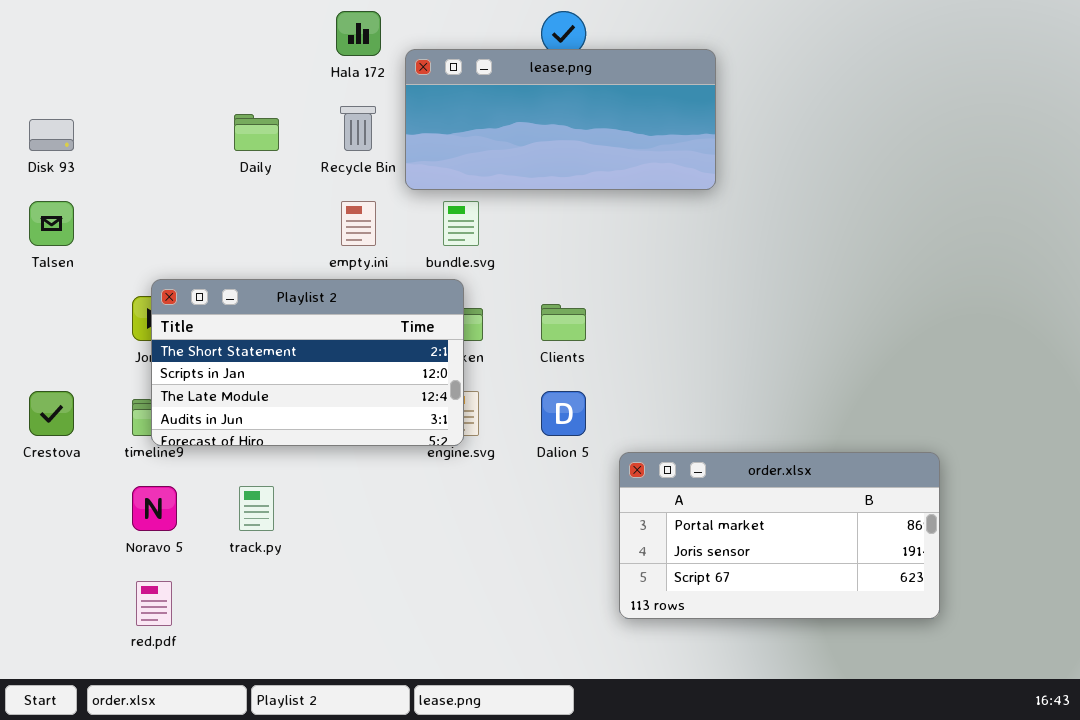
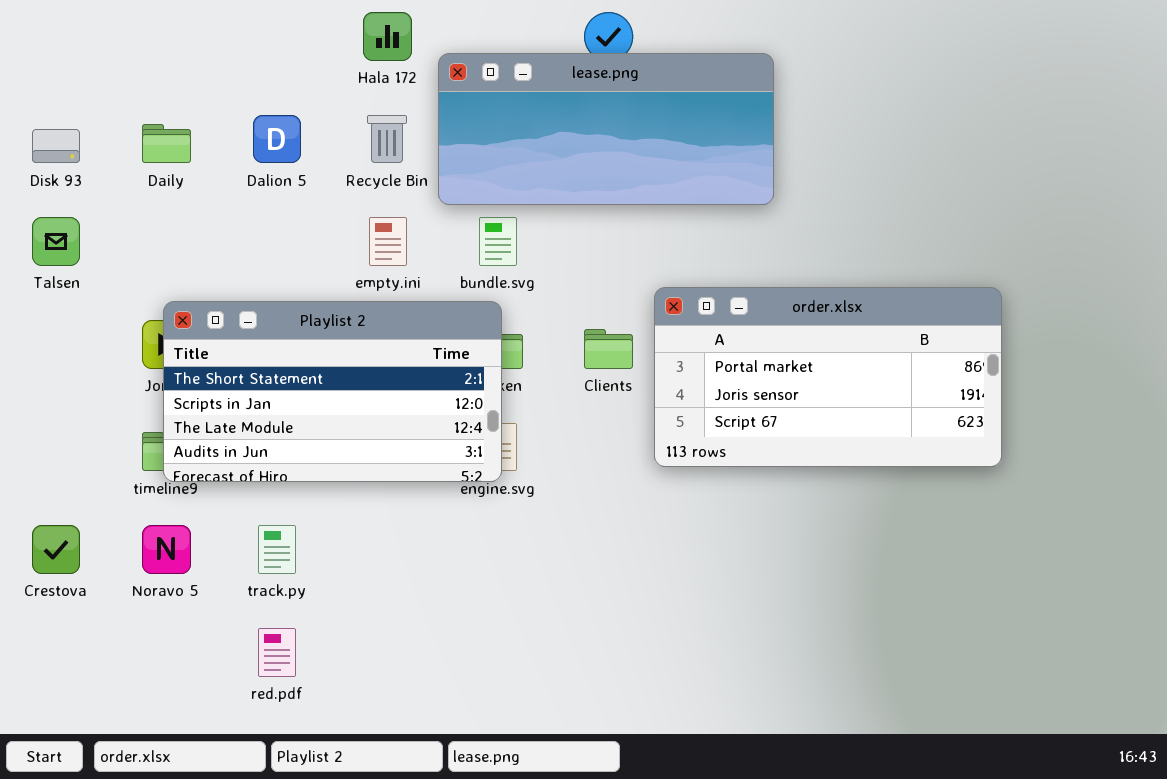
Daily: [234,114,279,151] -> [142,124,191,163], moved
Crestova: [29,391,74,436] -> [32,525,80,574], moved
Dalion 5: [541,391,586,436] -> [253,115,301,163], moved
order.xlsx: [619,452,940,619] -> [654,287,1002,467], moved
red.pdf: [136,581,172,626] -> [258,628,296,677], moved

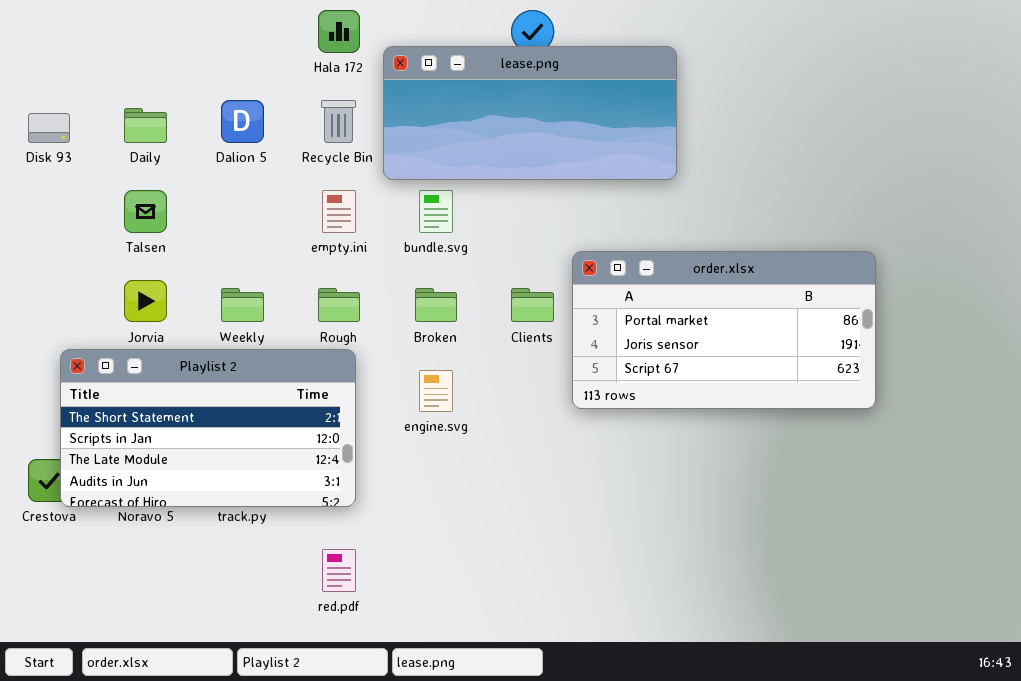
Talsen: [32,217,80,266] -> [124,190,167,233], moved
Playlist 2: [163,301,502,482] -> [60,349,356,507], moved
red.pdf: [258,628,296,677] -> [322,549,356,592], moved

